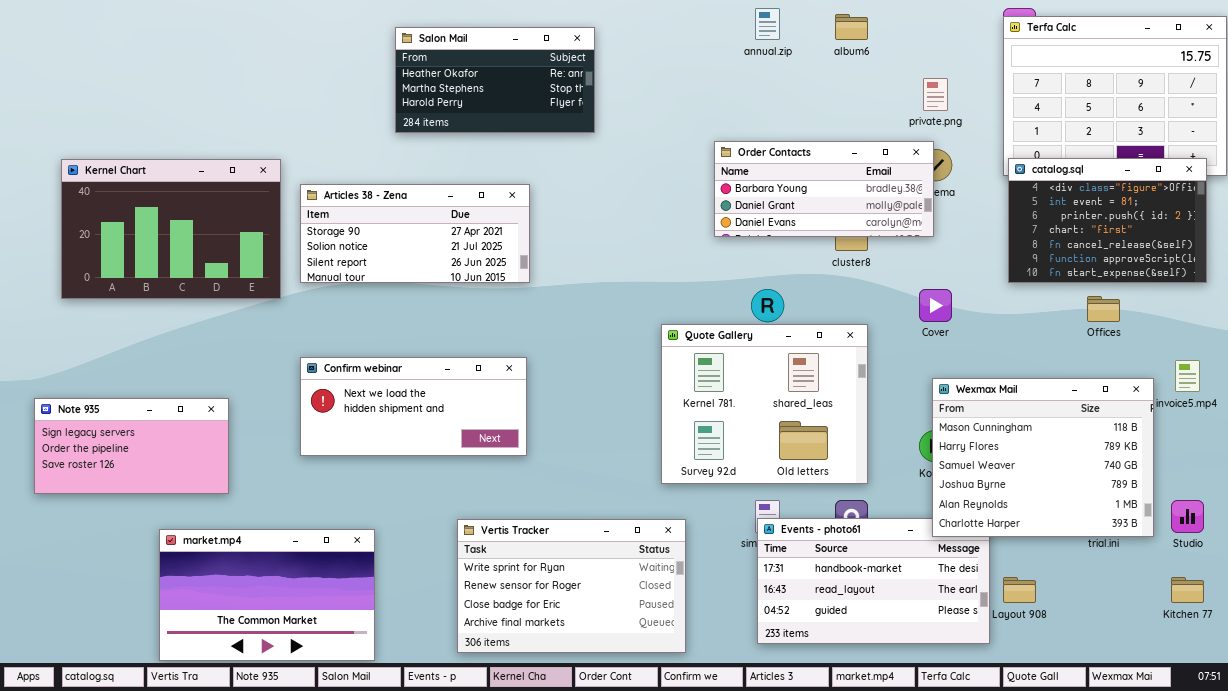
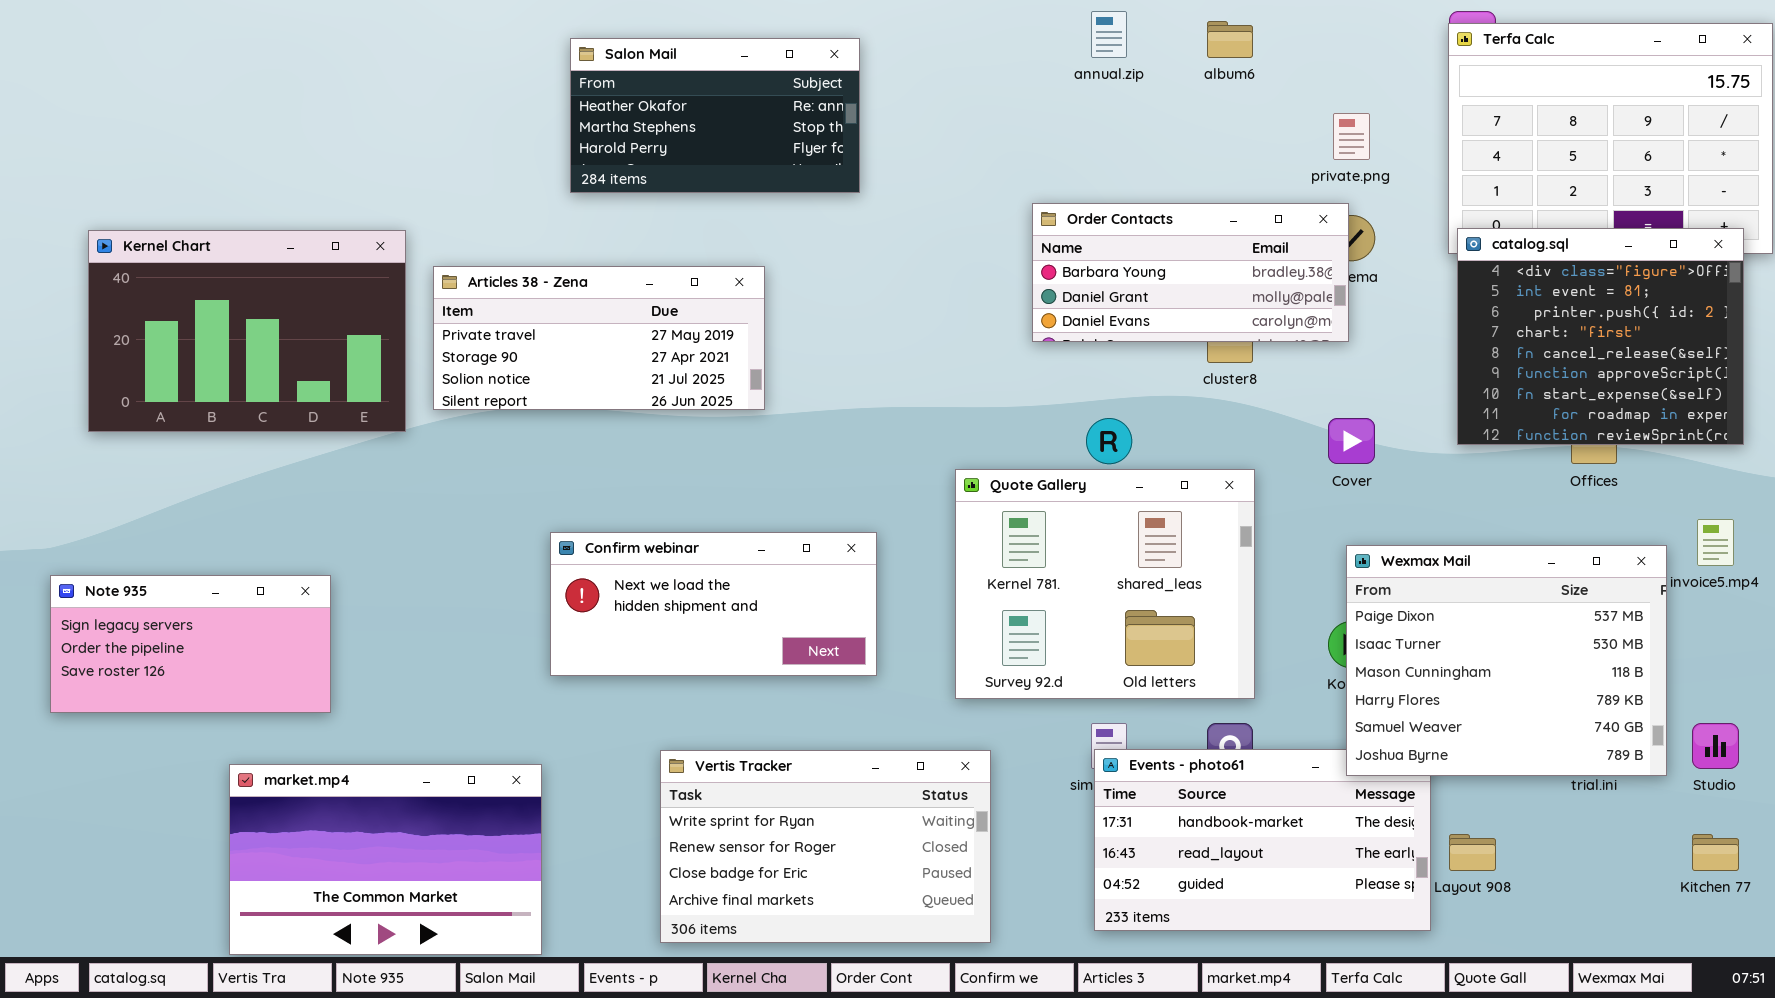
catalog.sql: [1008,158,1207,283] -> [1457,228,1744,445], resized
Articles 38 - Zena: [300,184,530,283] -> [433,266,765,410], scrolled up 1 row
Confirm webinar: [300,357,527,456] -> [550,532,877,676], moved
Wexmax Mail: [932,378,1154,537] -> [1346,545,1667,776], scrolled up 2 rows

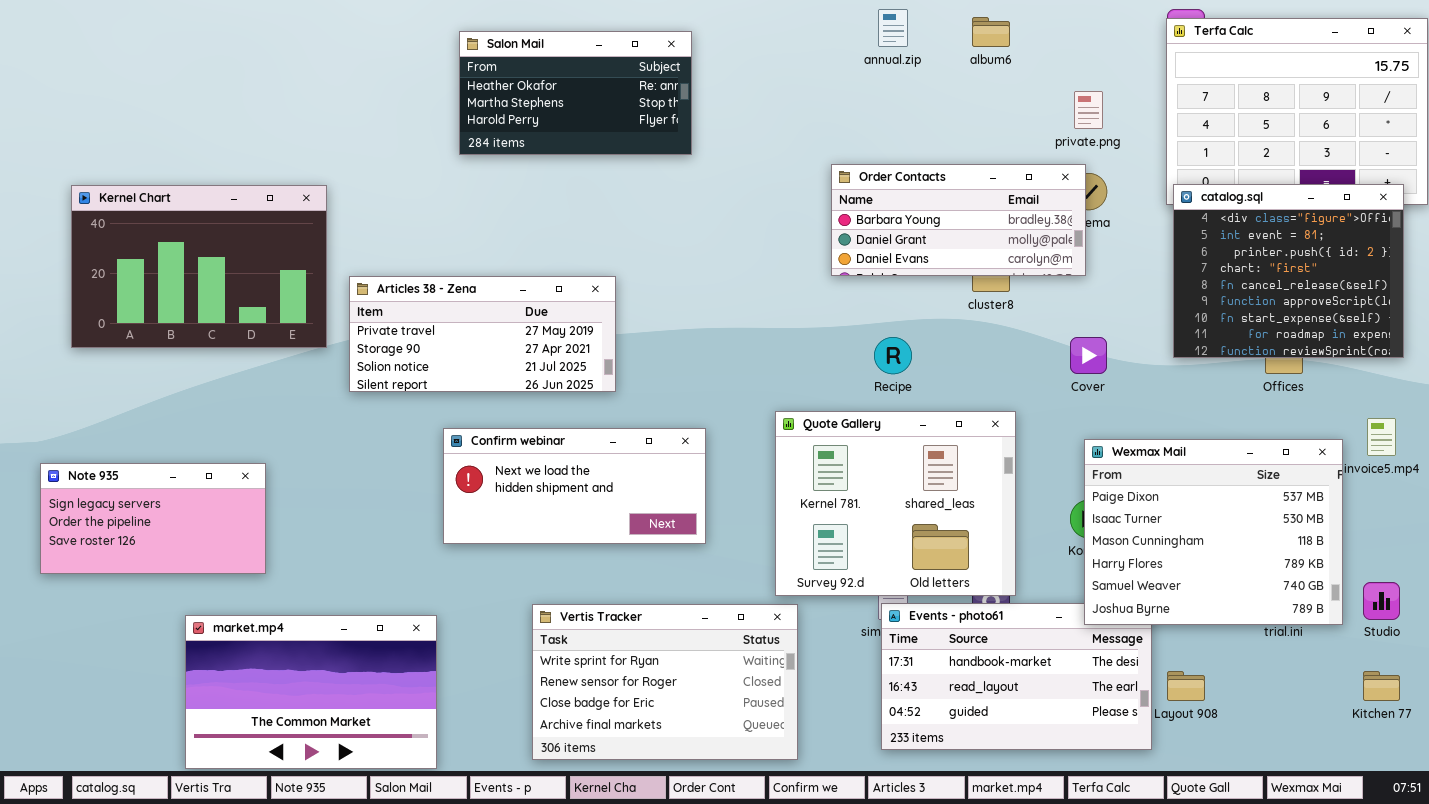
Articles 38 - Zena: [433,266,765,410] -> [349,276,616,392], moved
Quote Gallery: [955,469,1255,699] -> [775,411,1016,596], moved

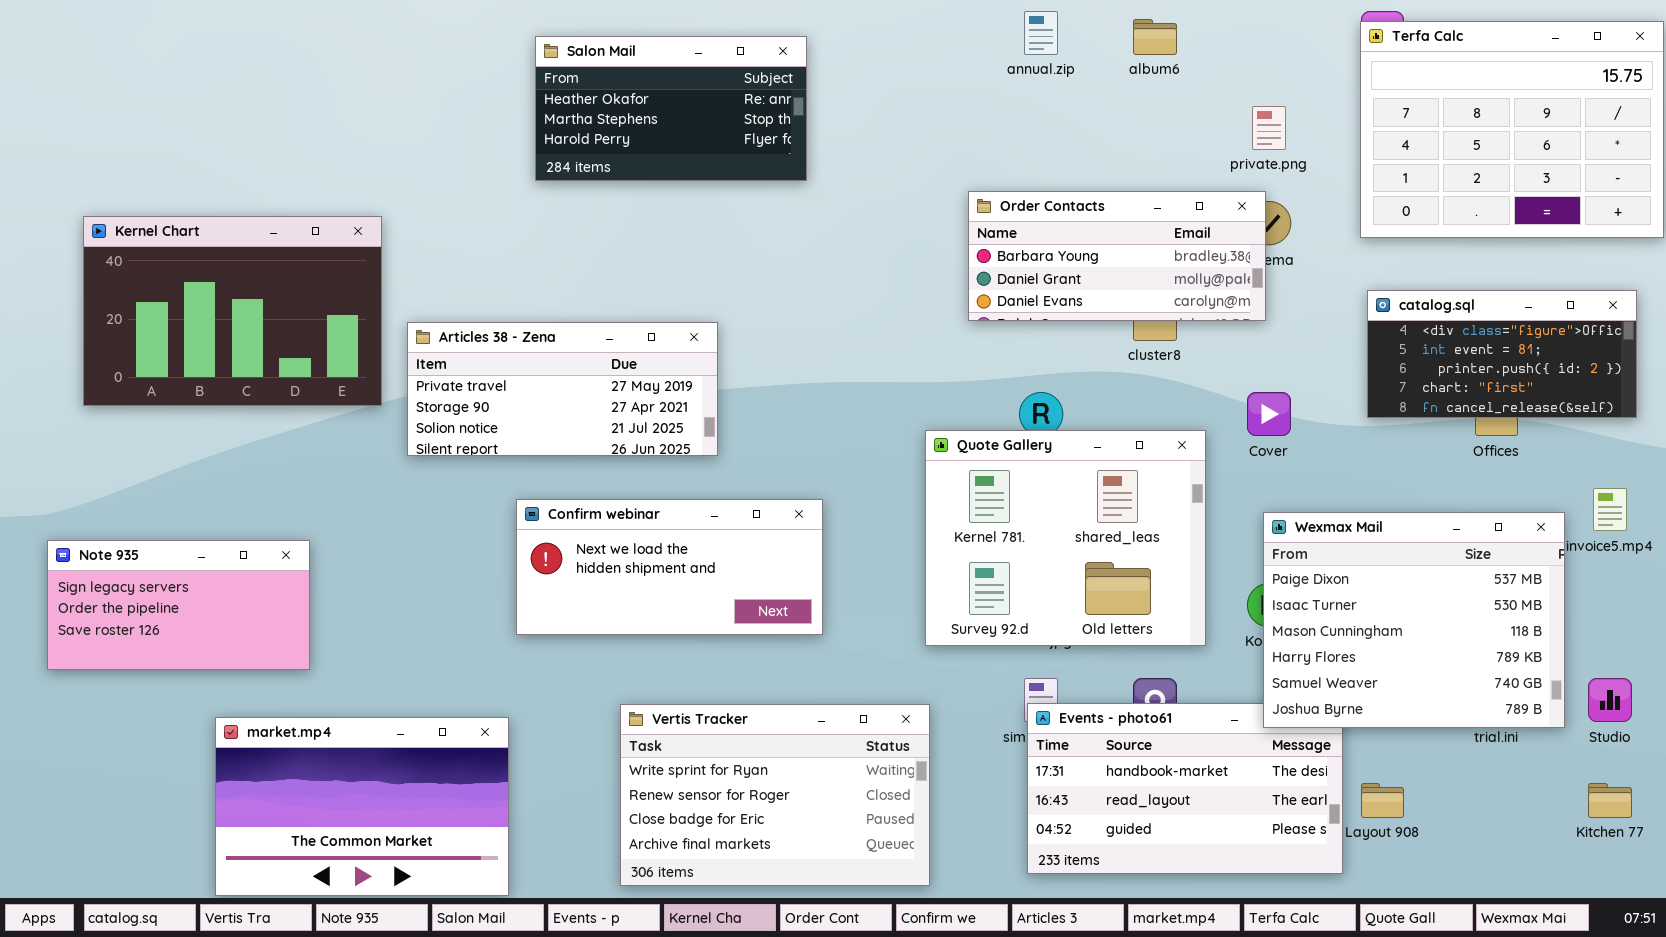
catalog.sql: [1173,184,1404,358] -> [1367,290,1637,418], resized
Quote Gallery: [775,411,1016,596] -> [925,430,1206,646], moved

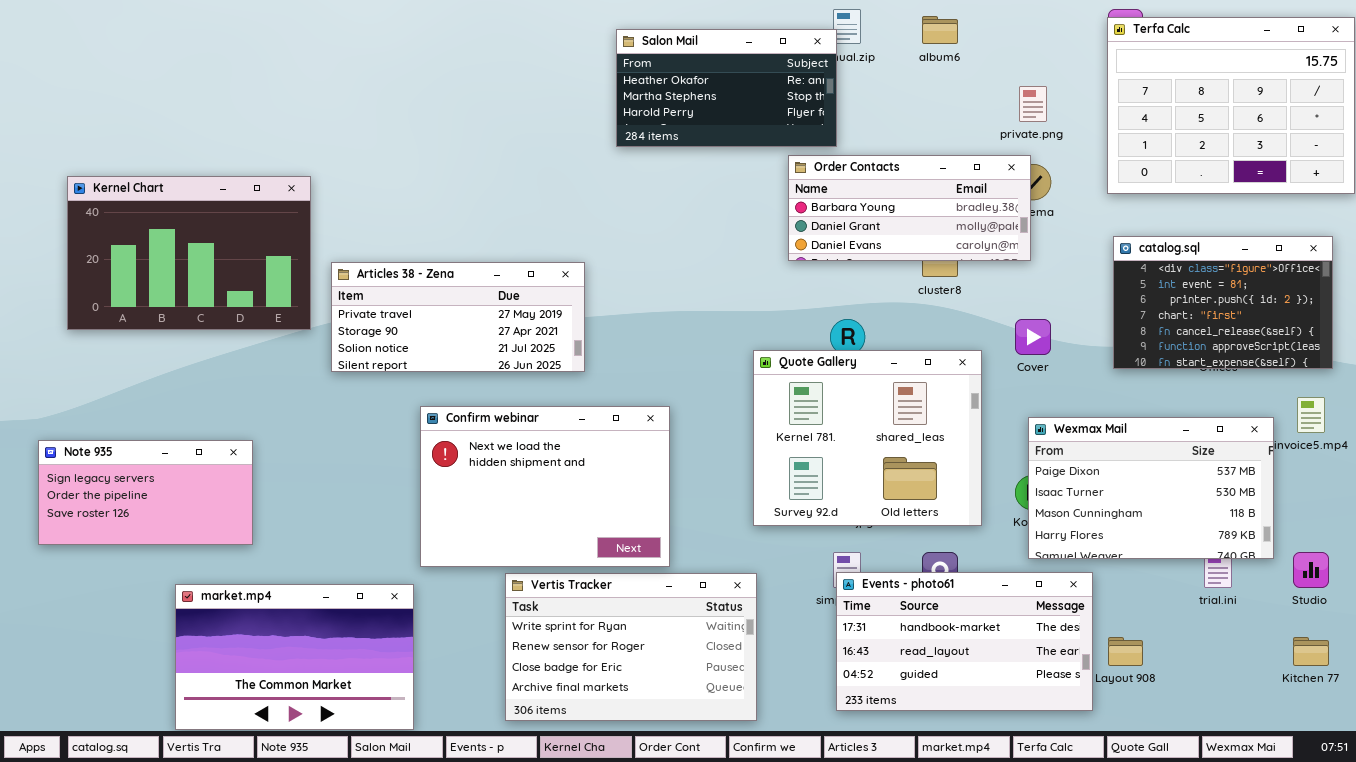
Salon Mail: [535,36,807,181] -> [616,29,837,147], moved
catalog.sql: [1367,290,1637,418] -> [1113,236,1333,369], resized
Confirm webinar: [516,499,823,635] -> [420,406,670,567], resized
Wexmax Mail: [1263,512,1565,728] -> [1028,417,1274,559], resized

